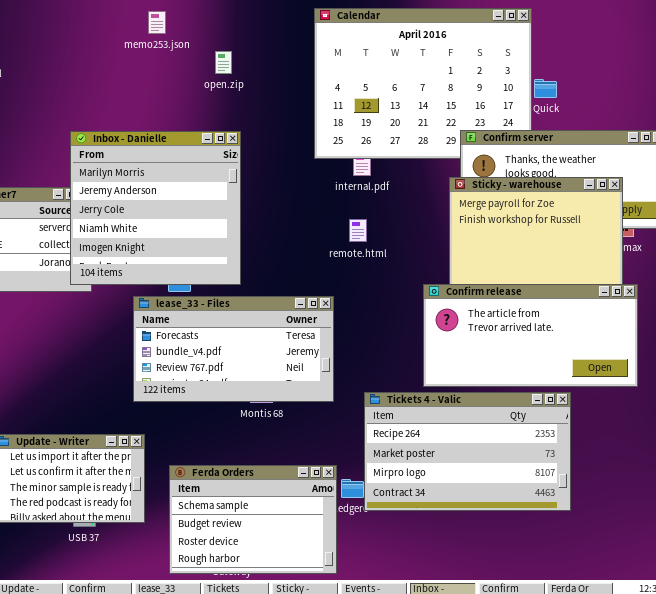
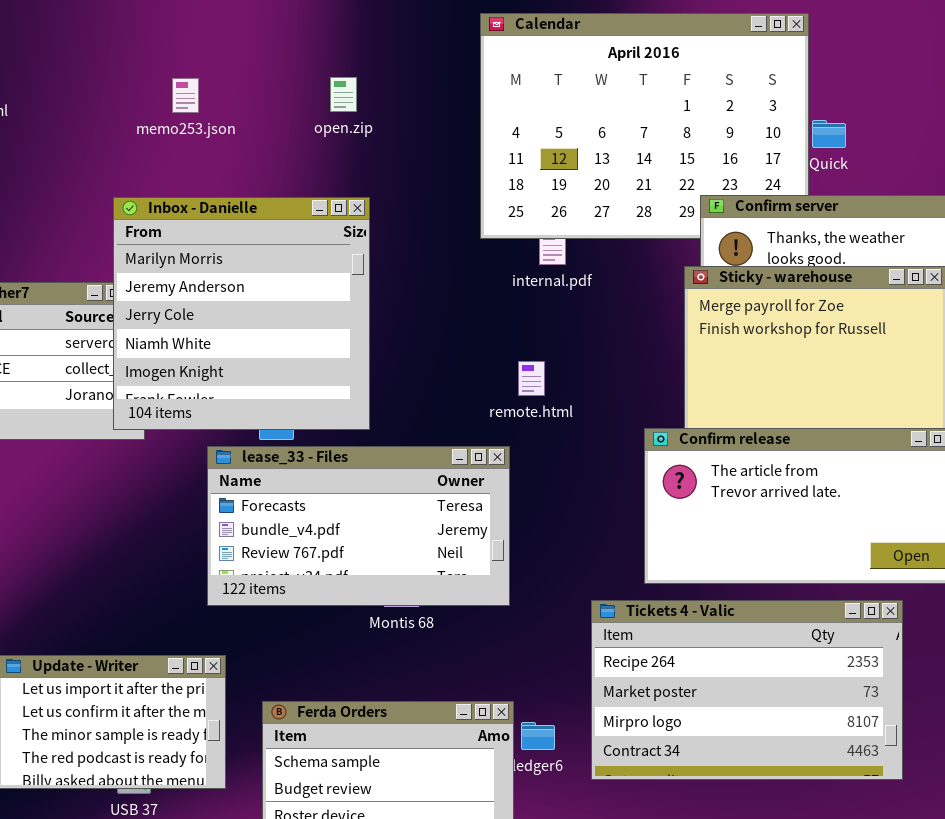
memo253.json: [148,11,166,34] -> [172,78,199,113], moved
remote.html: [349,219,367,242] -> [518,361,545,396], moved
Tickets 4 - Valic: [364,392,571,511] -> [591,600,903,780], moved

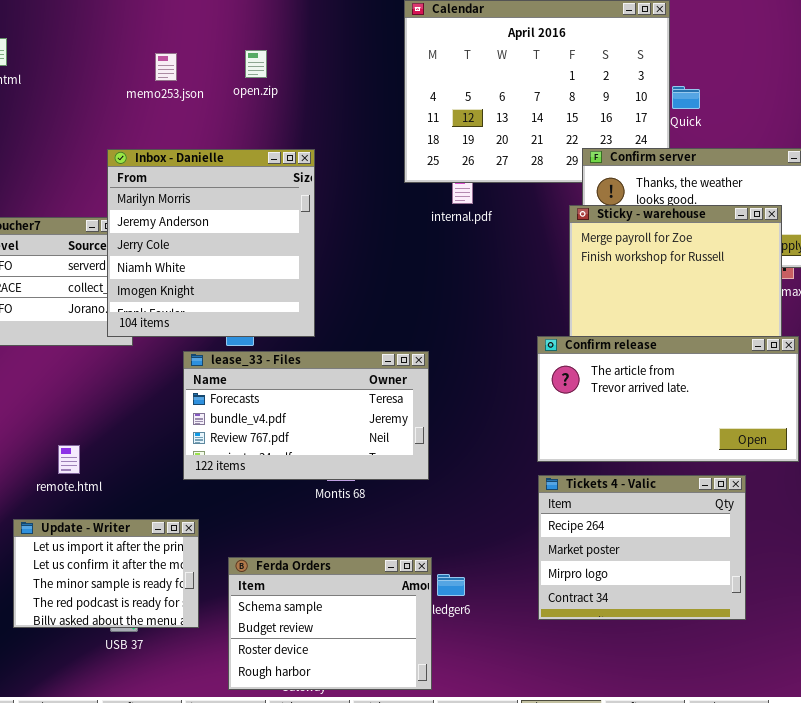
open.zip: [330,77,357,112] -> [245,50,267,78], moved
remote.html: [518,361,545,396] -> [58,445,80,474], moved
Tickets 4 - Valic: [591,600,903,780] -> [538,475,746,620], resized

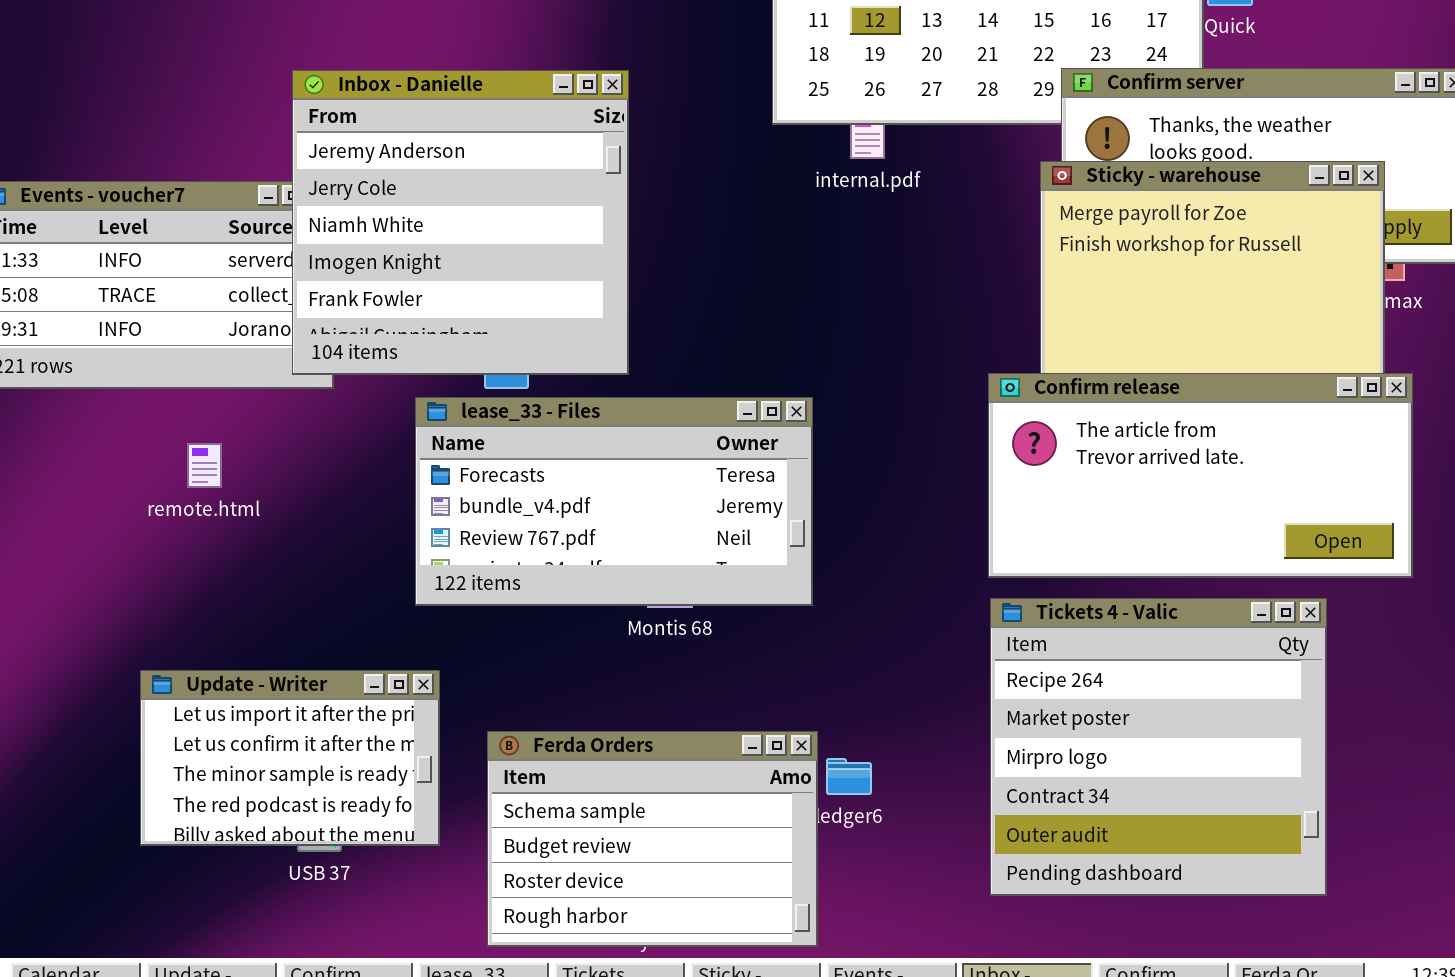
Inbox - Danielle: [107,149,315,337] -> [292,70,629,375], scrolled down 1 row
remote.html: [58,445,80,474] -> [187,443,222,488], moved
Tickets 4 - Valic: [538,475,746,620] -> [990,598,1327,896], resized

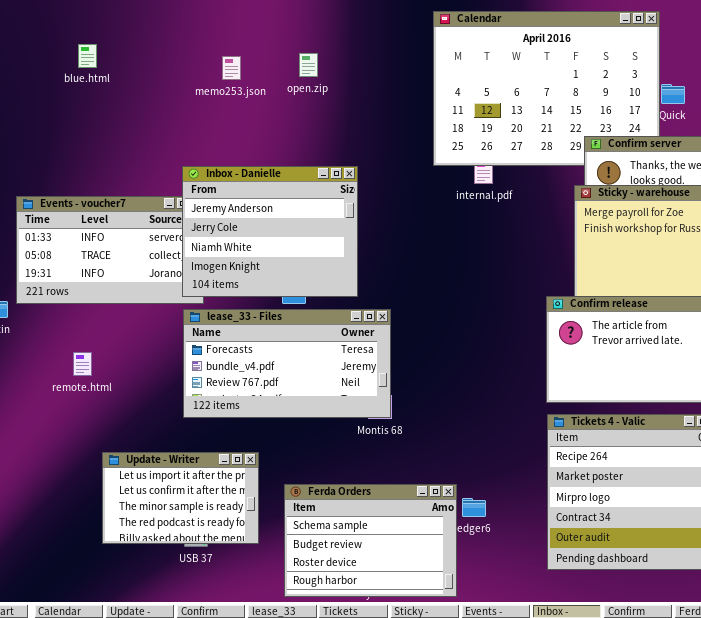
Inbox - Danielle: [292,70,629,375] -> [182,166,358,297], resized
lease_33 - Files: [415,397,813,606] -> [183,309,391,418], moved
remote.html: [187,443,222,488] -> [73,352,92,376], moved

